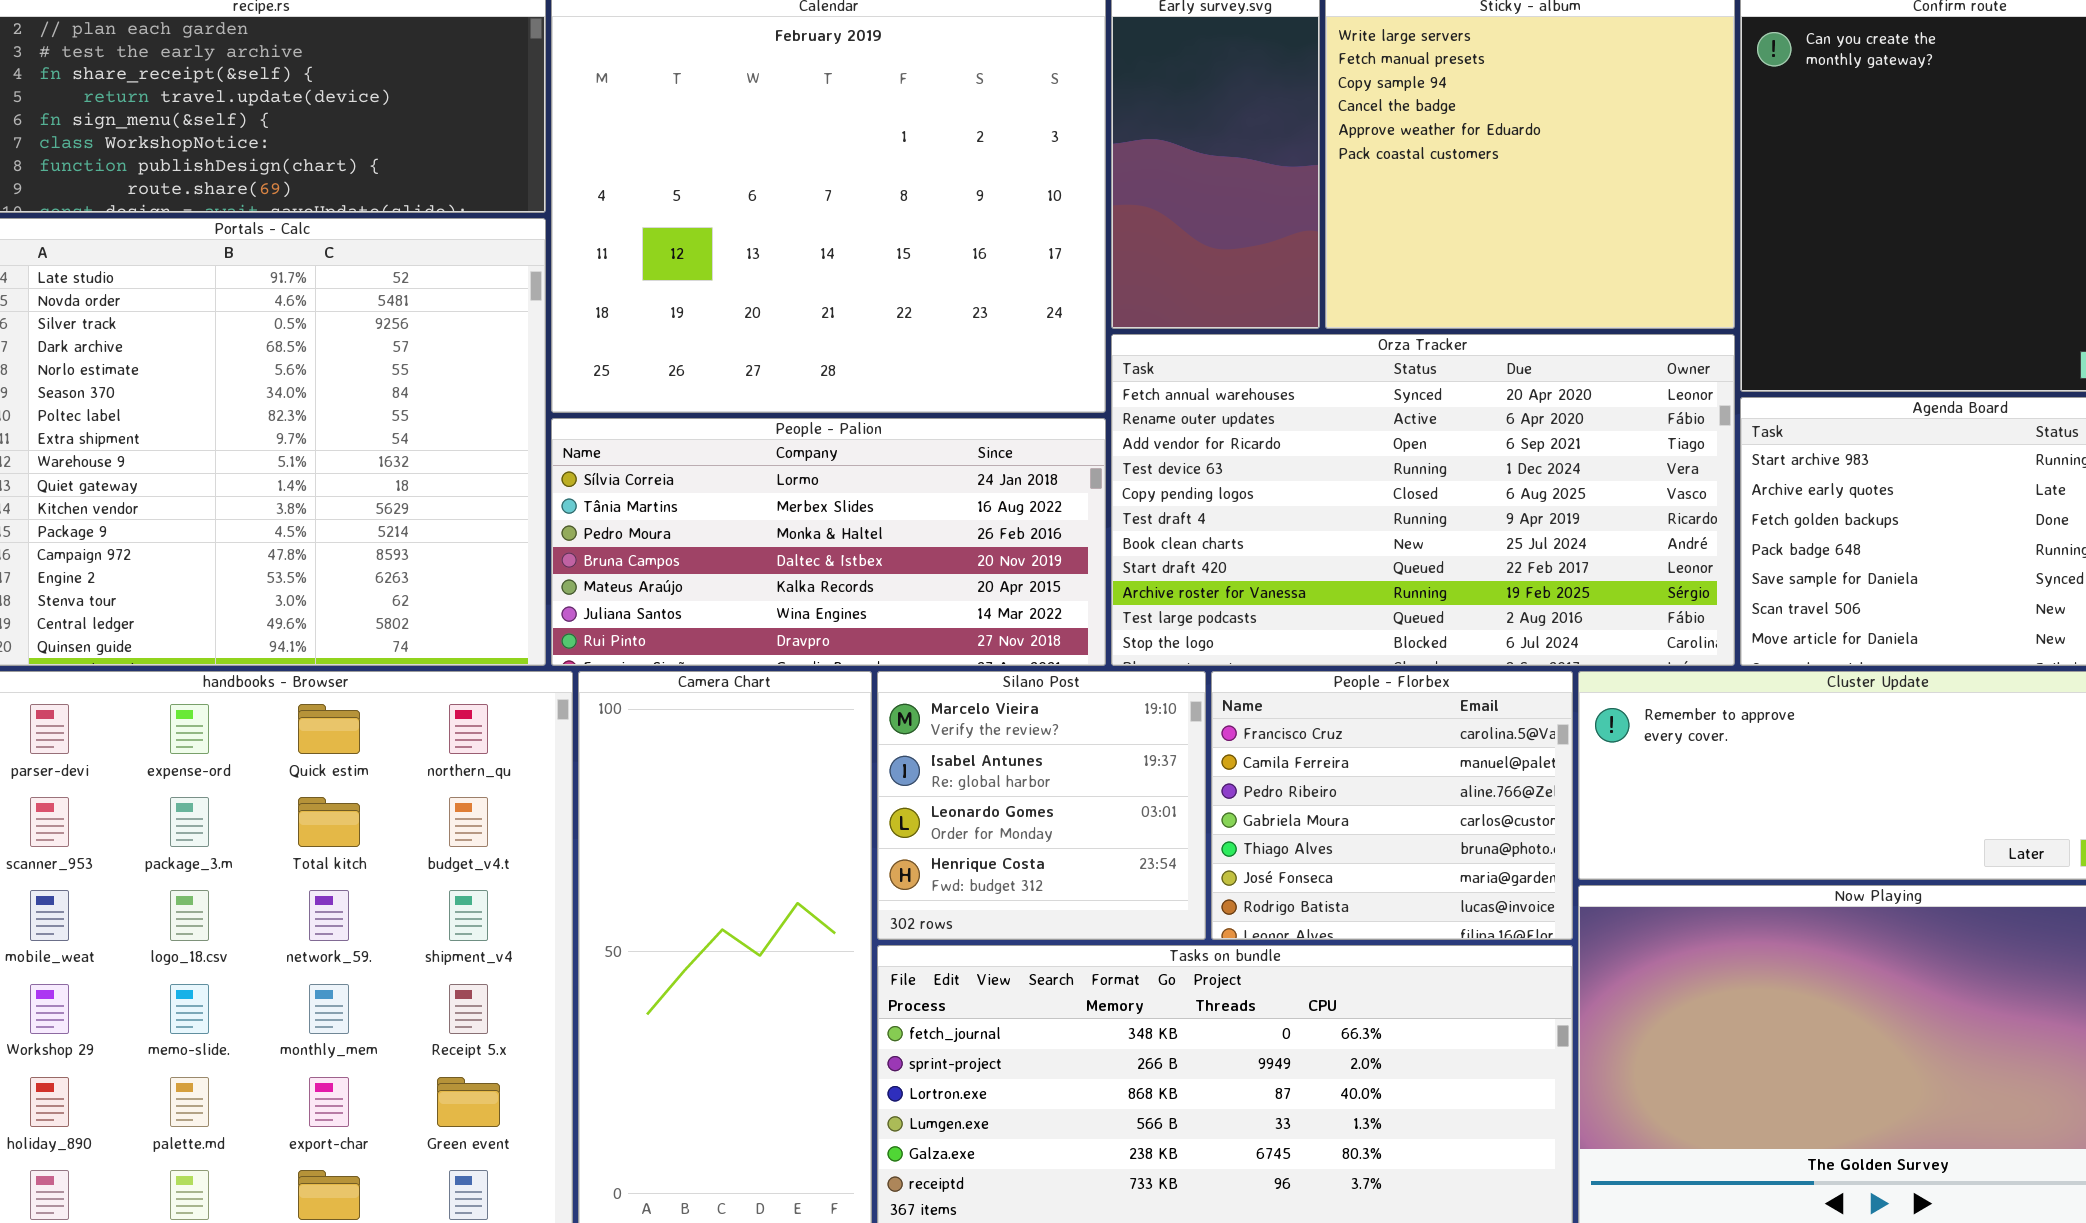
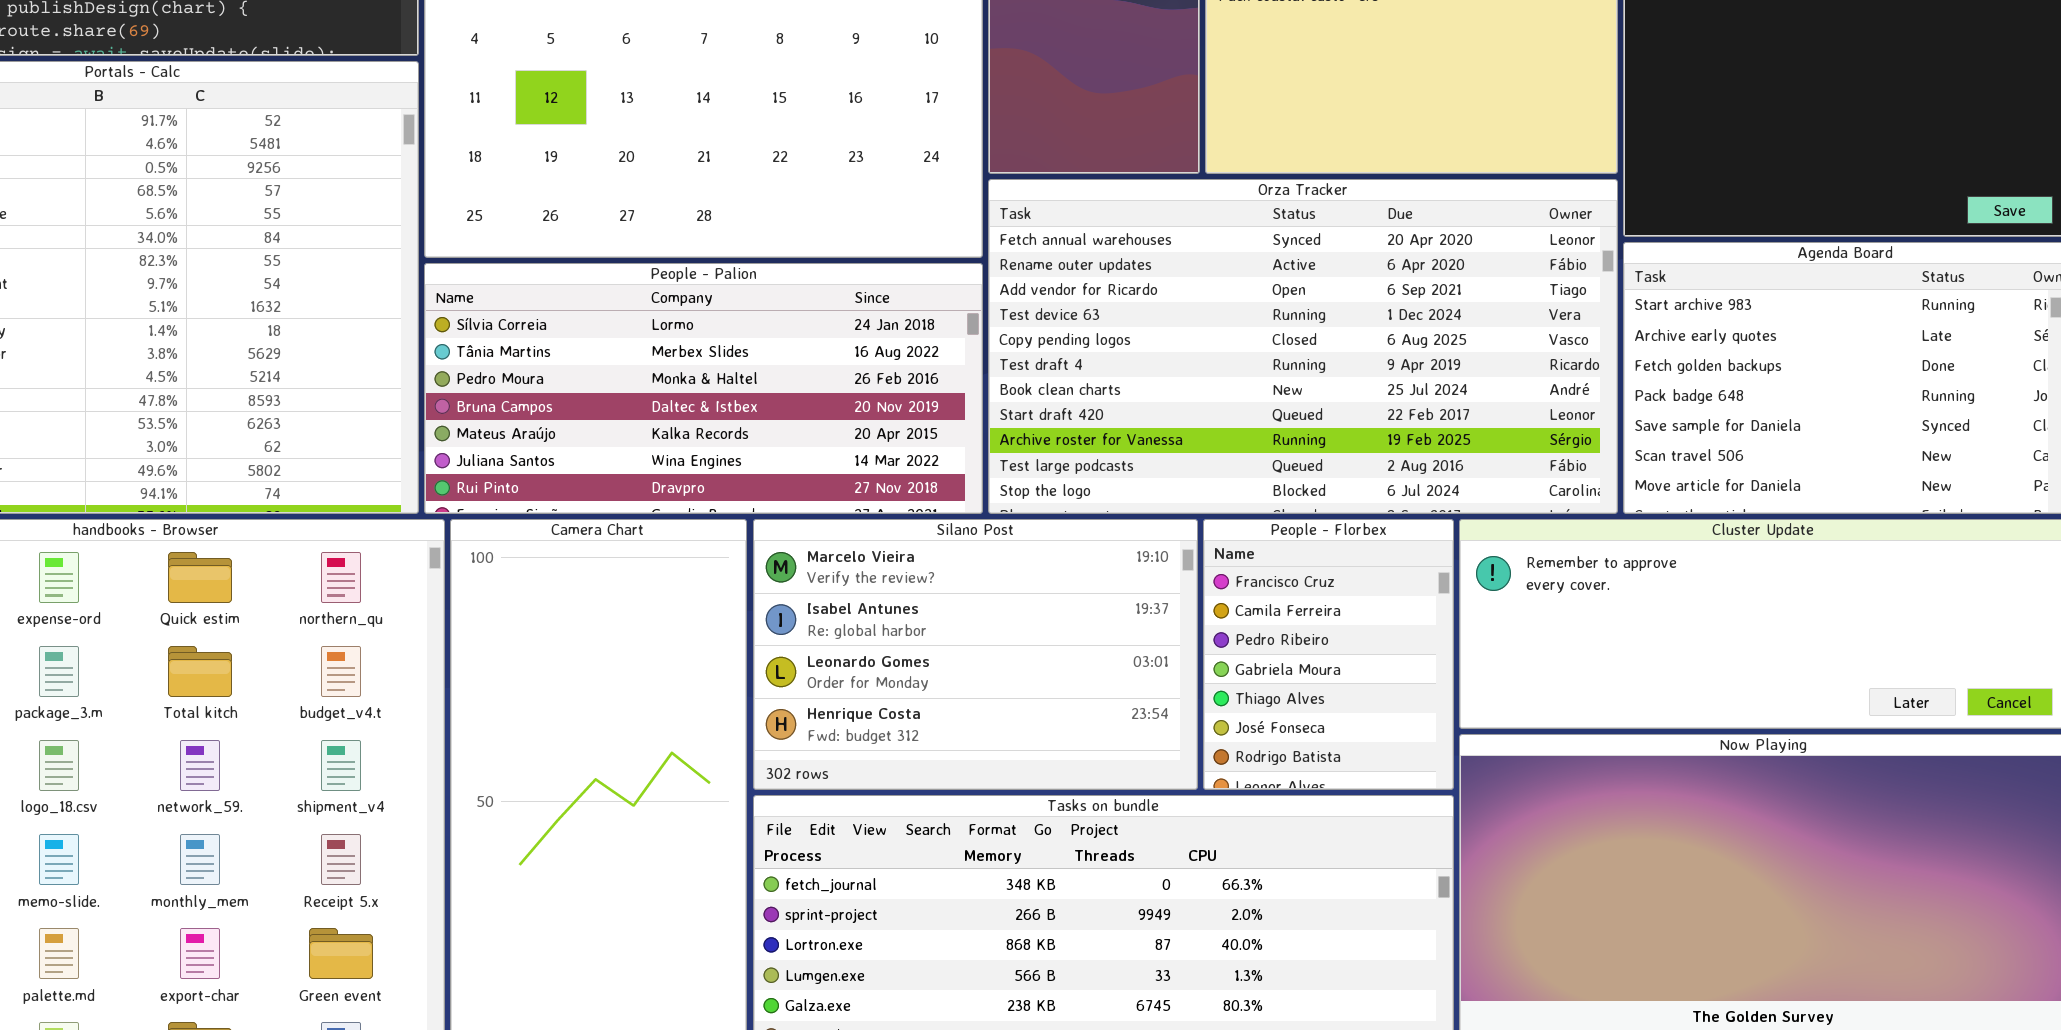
Silano Post: [877,671,1206,940] -> [753,519,1198,790], resized
People - Florbex: [1211,671,1573,940] -> [1203,519,1454,790], resized

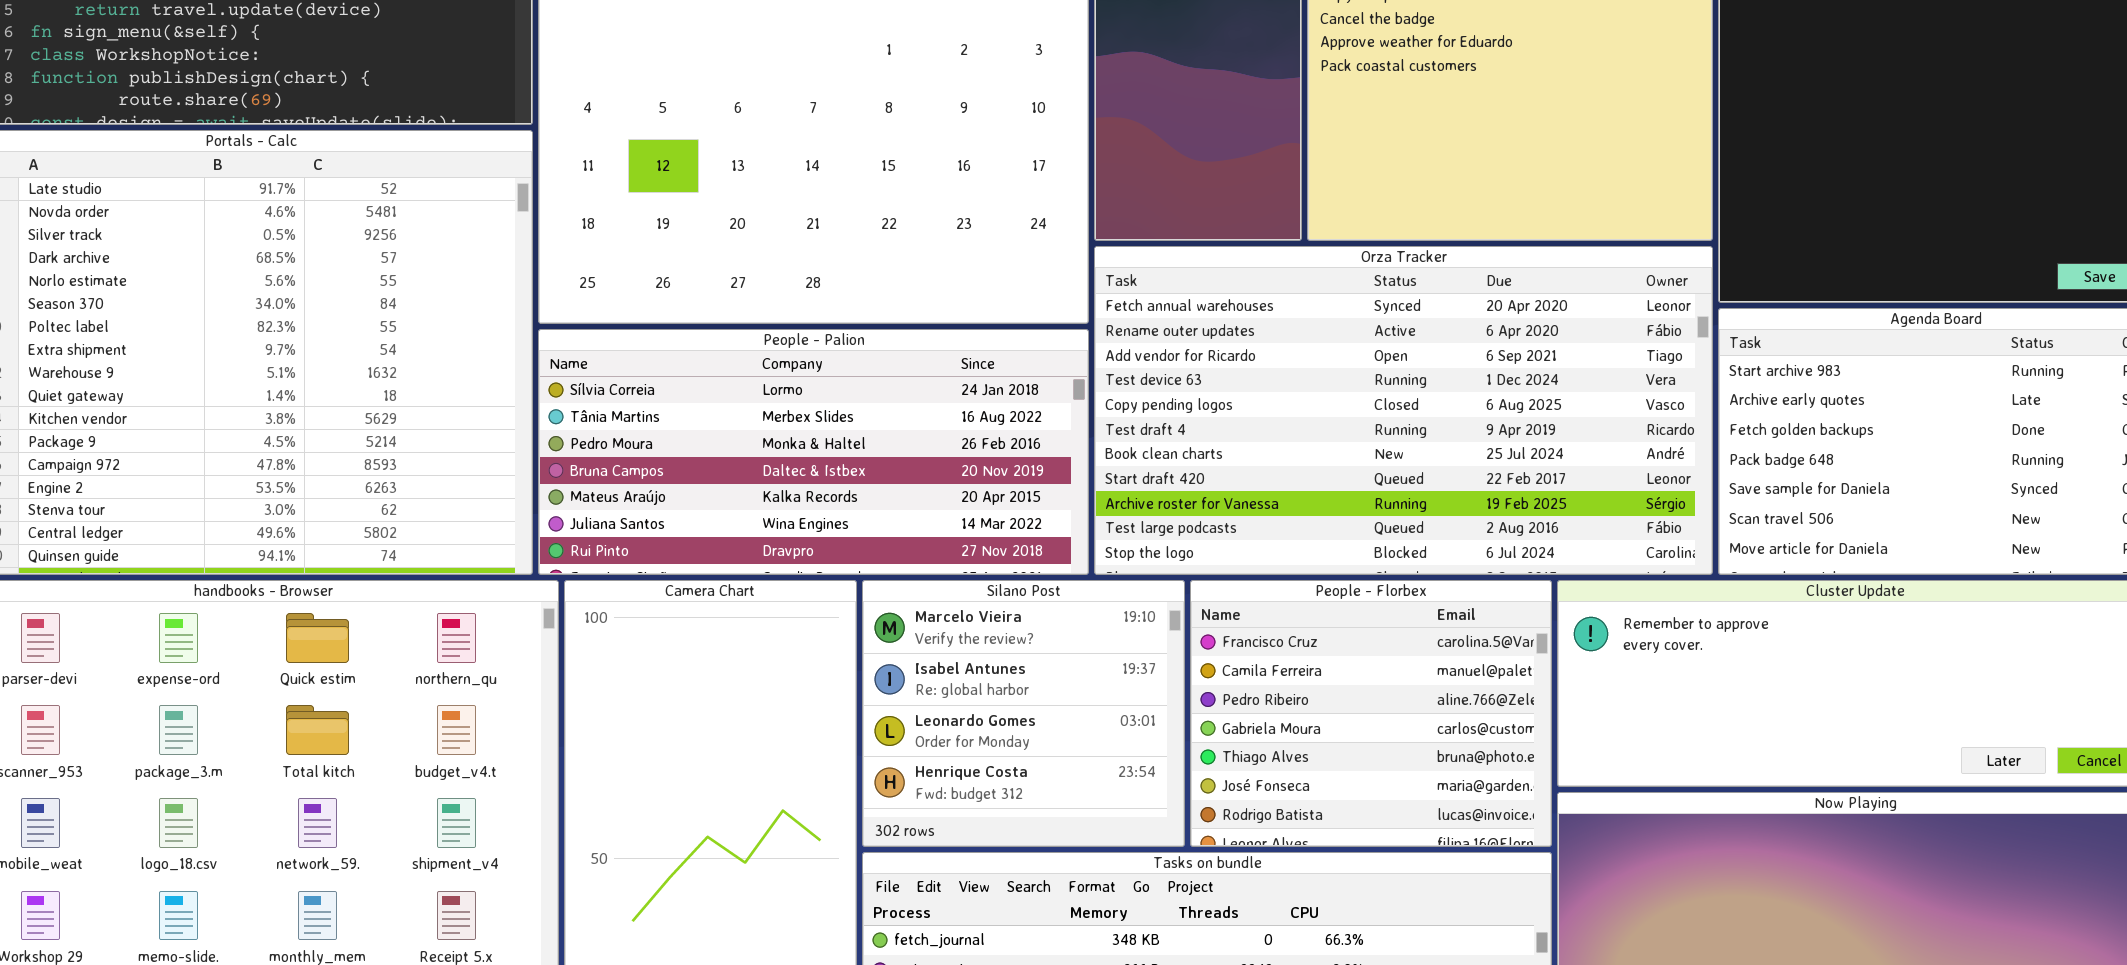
Silano Post: [753,519,1198,790] -> [862,580,1185,847], resized
People - Florbex: [1203,519,1454,790] -> [1190,580,1552,847], resized

